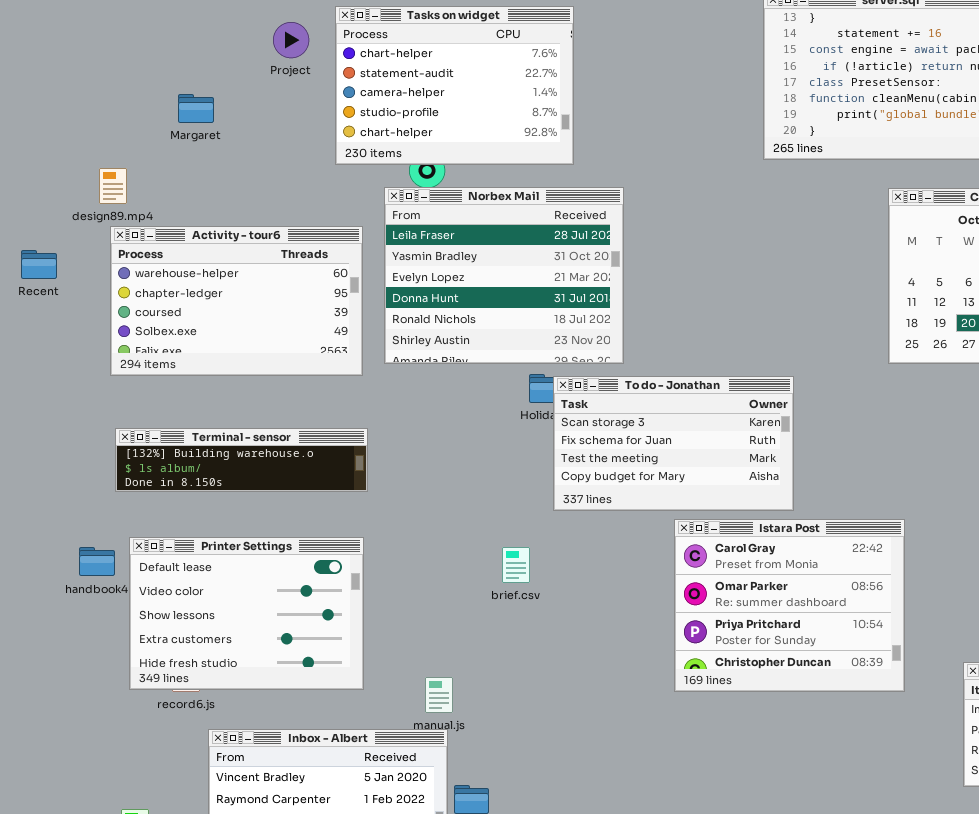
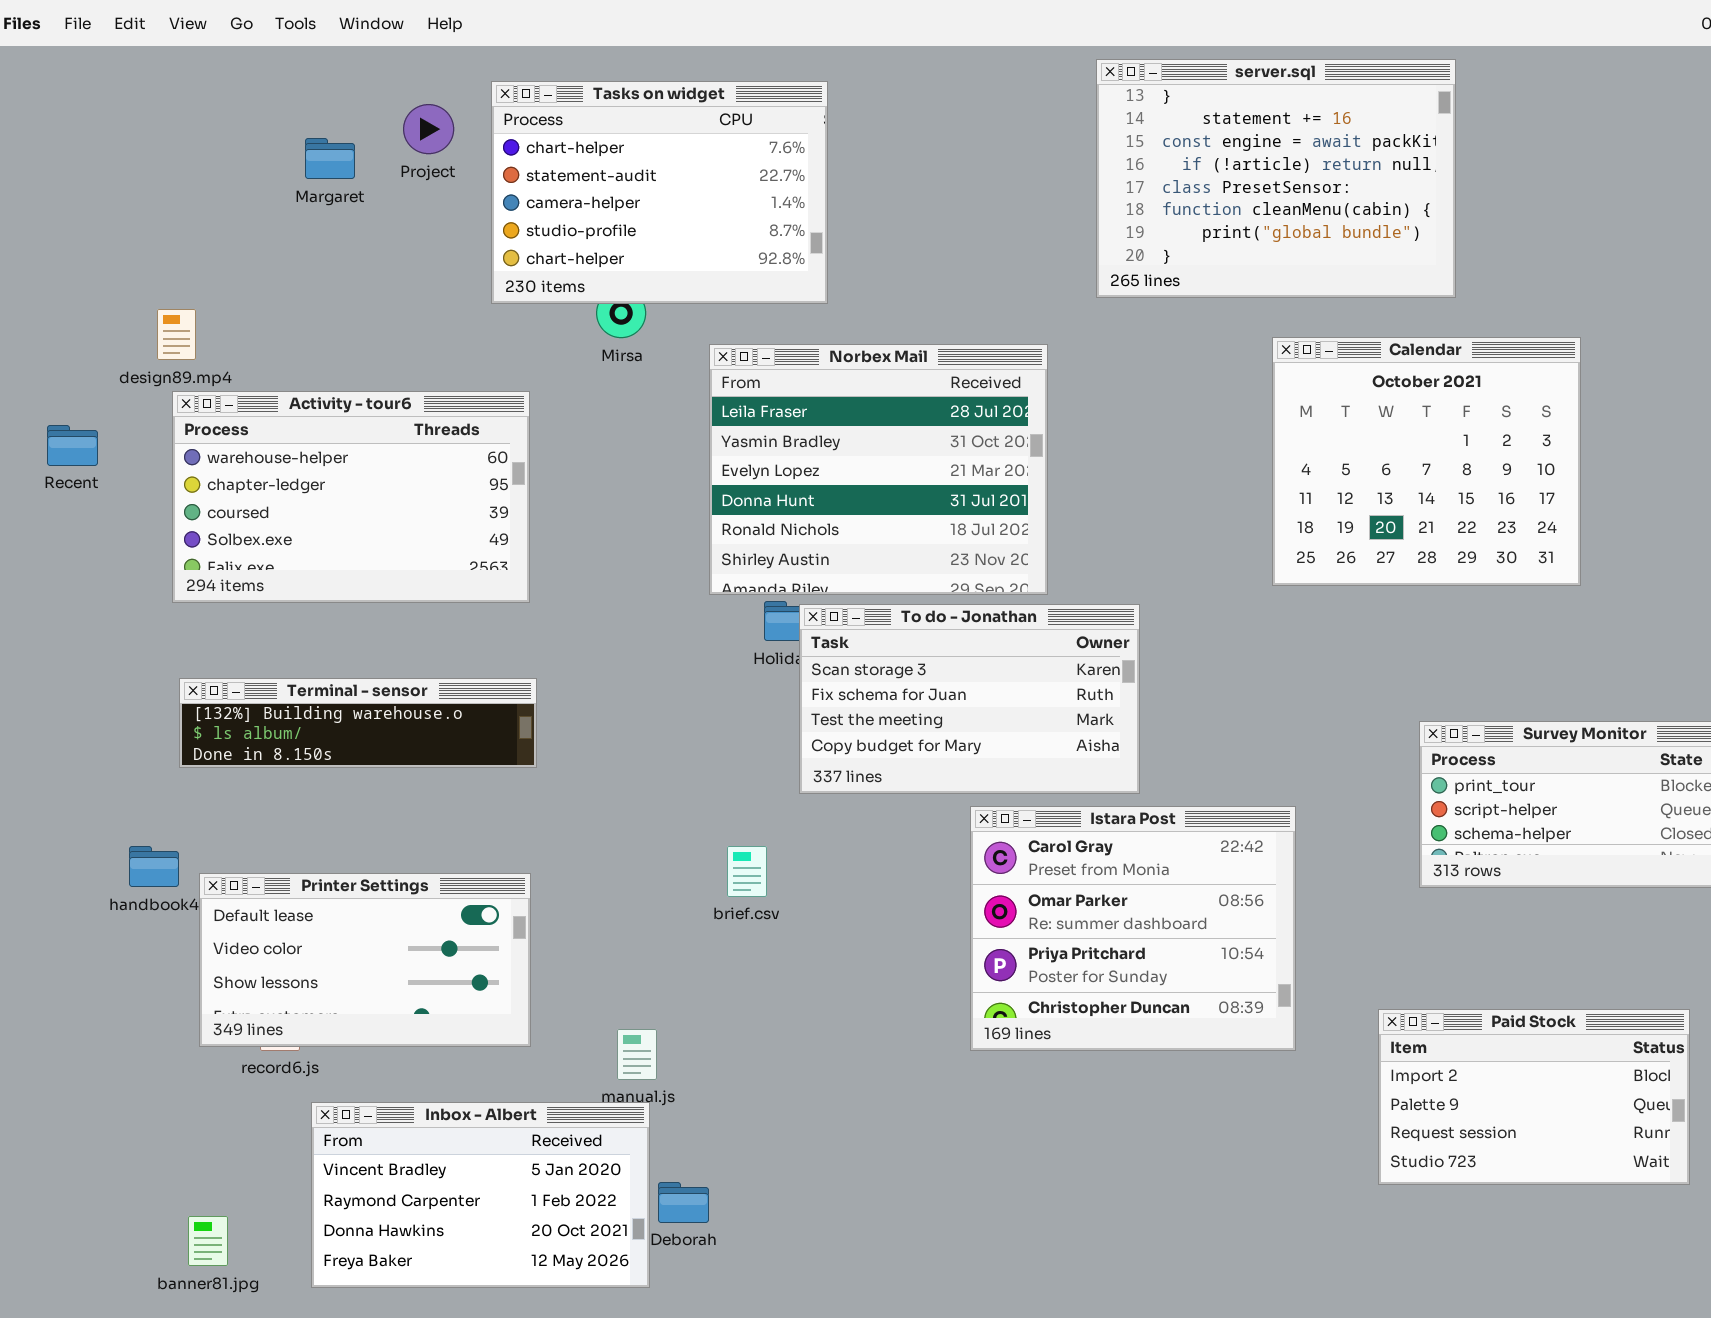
Margaret: [178,94,214,123] -> [305,138,355,179], moved
Norbex Mail: [384,187,624,364] -> [709,344,1048,595], moved
Printer Settings: [129,537,364,690] -> [199,873,531,1047], resized

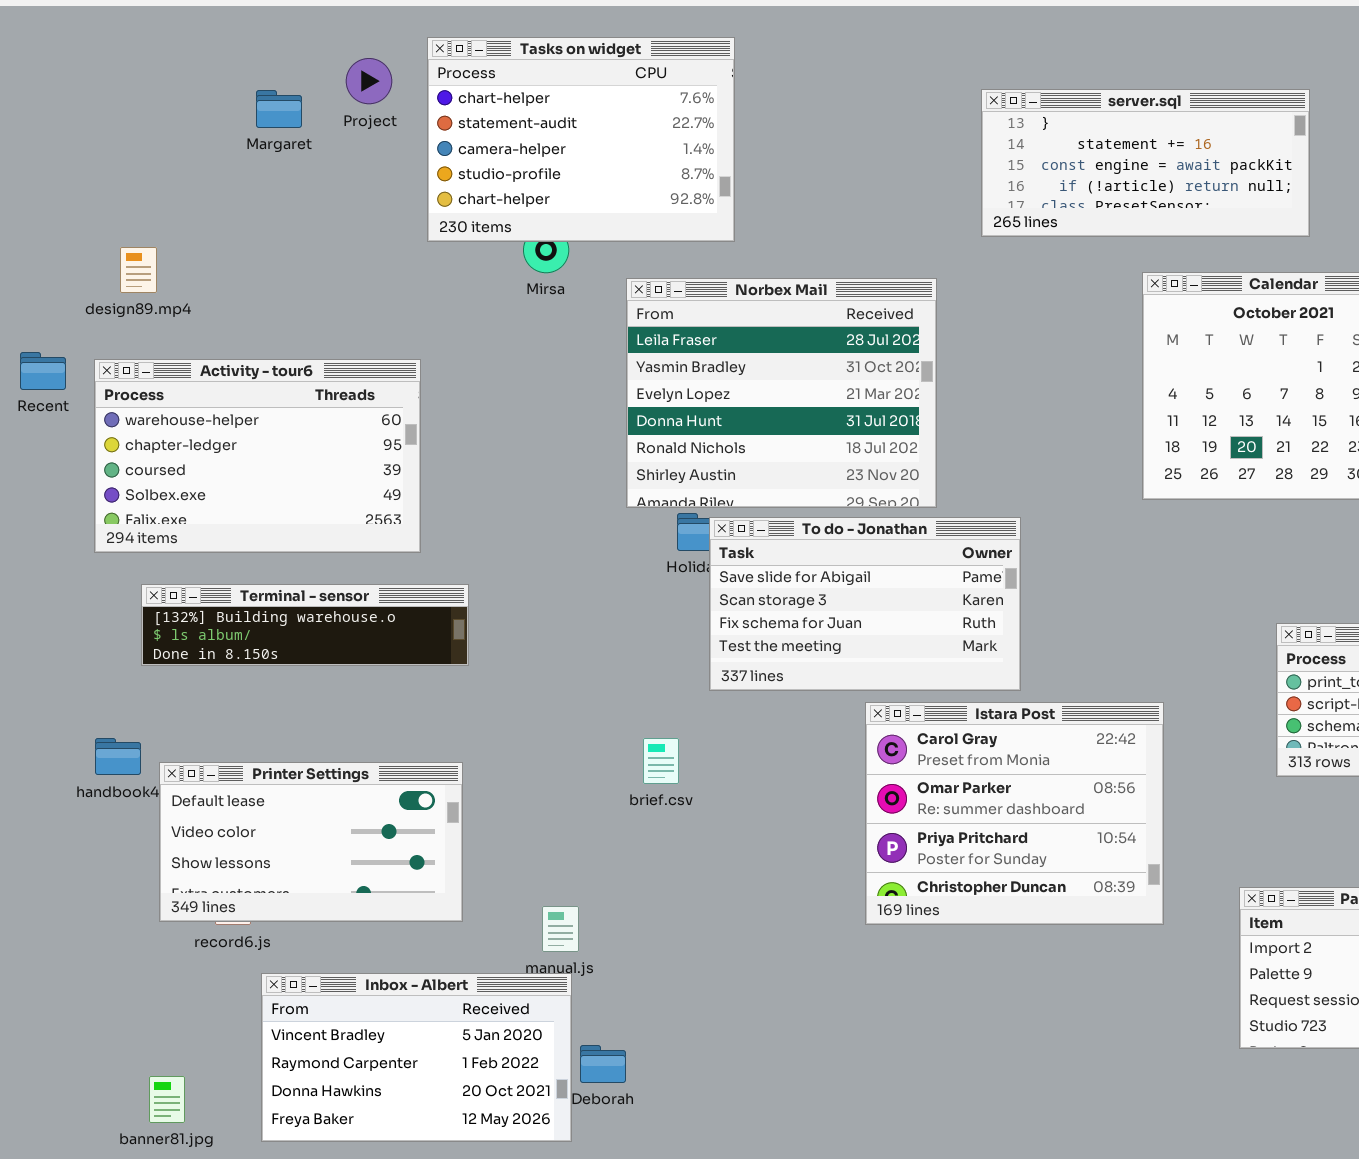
server.sql: [1096,59,1456,298] -> [981,89,1310,237], resized
Activity - tour6: [172,391,530,603] -> [94,359,421,553], moved
To do - Jonathan: [799,604,1140,794] -> [709,517,1021,691], scrolled up 1 row

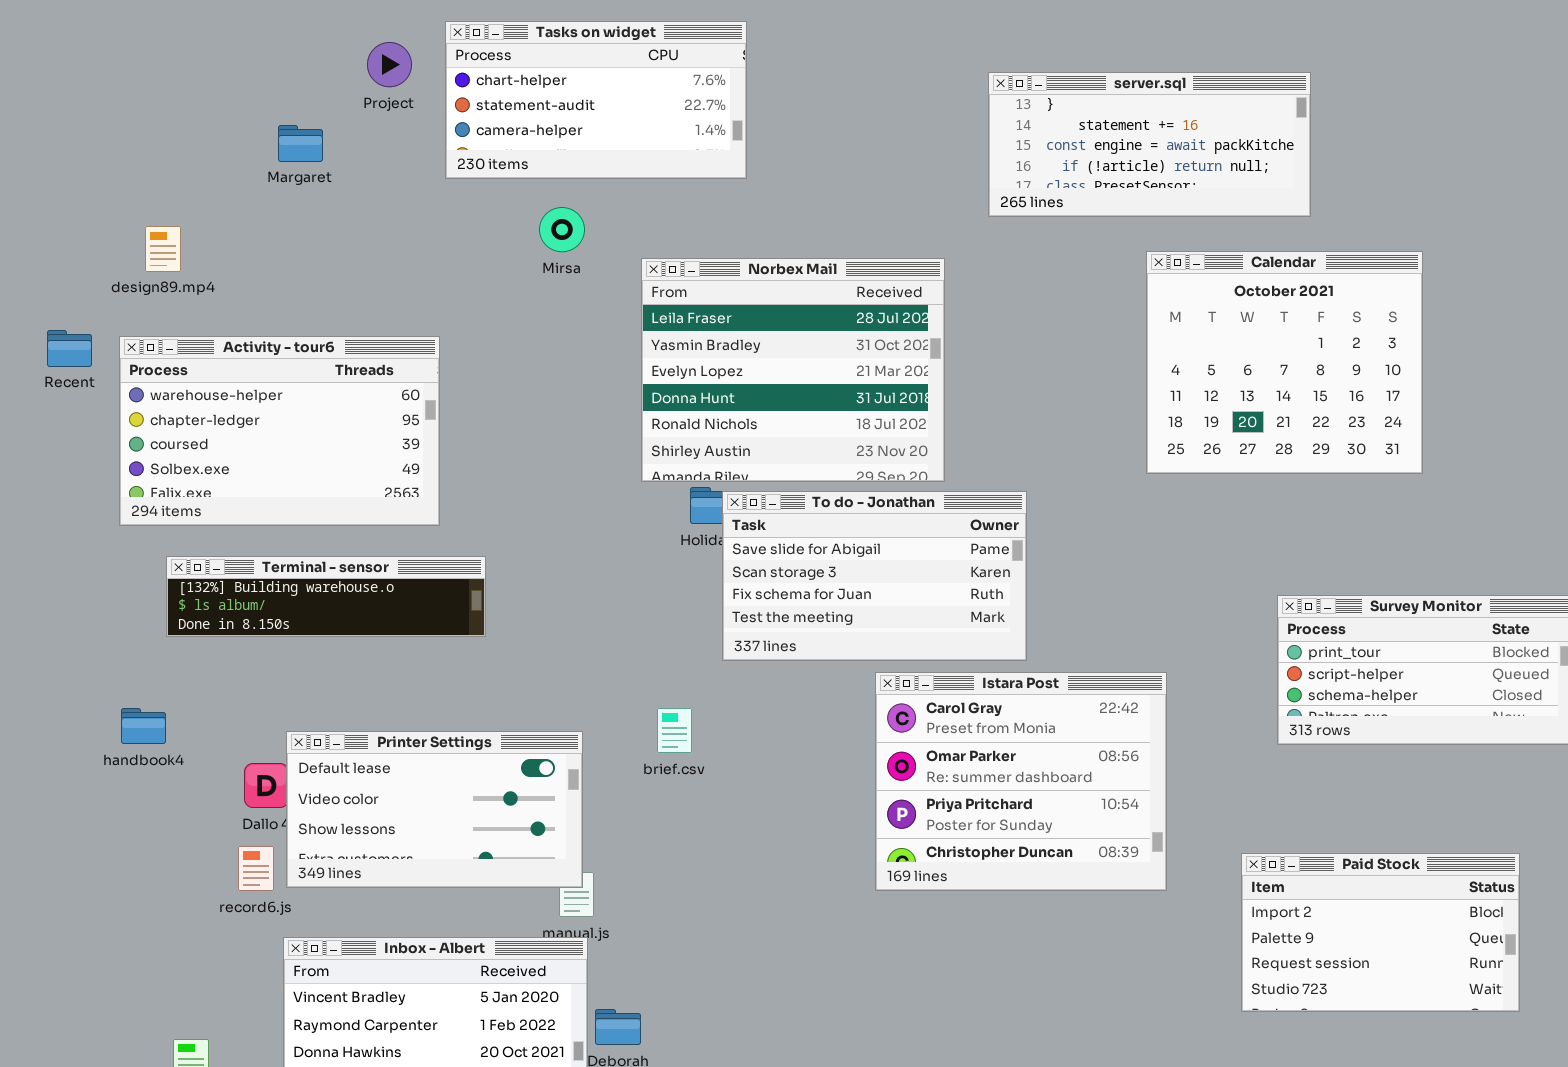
Tasks on widget: [427,37,735,242] -> [445,21,747,179], resized
Margaret: [256,90,302,128] -> [278,125,323,162], moved
Printer Settings: [159,762,463,922] -> [286,731,583,888], moved

